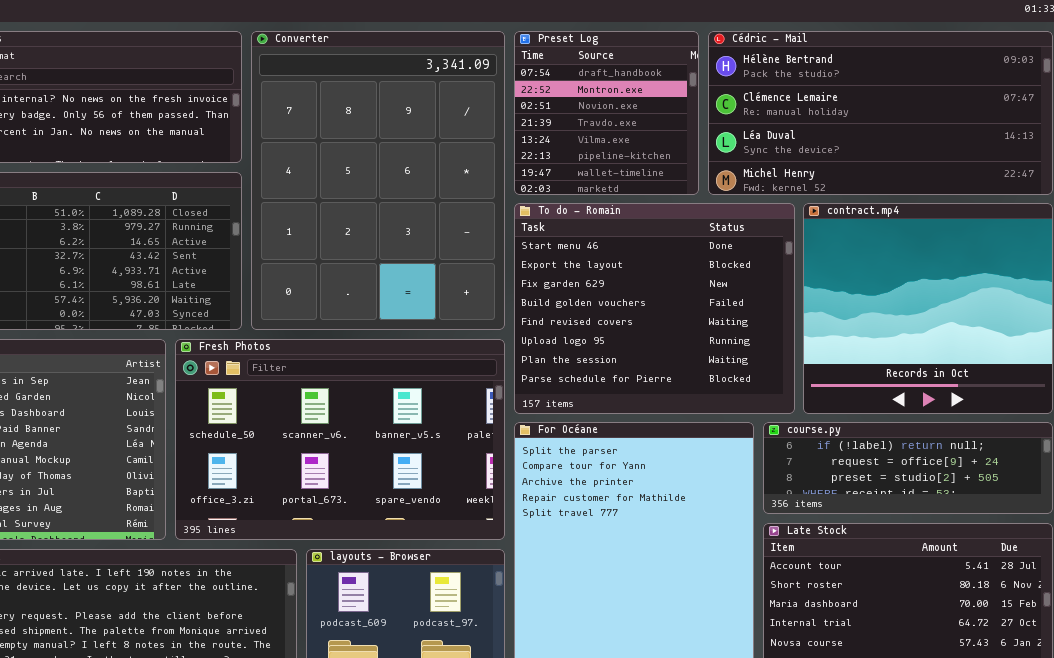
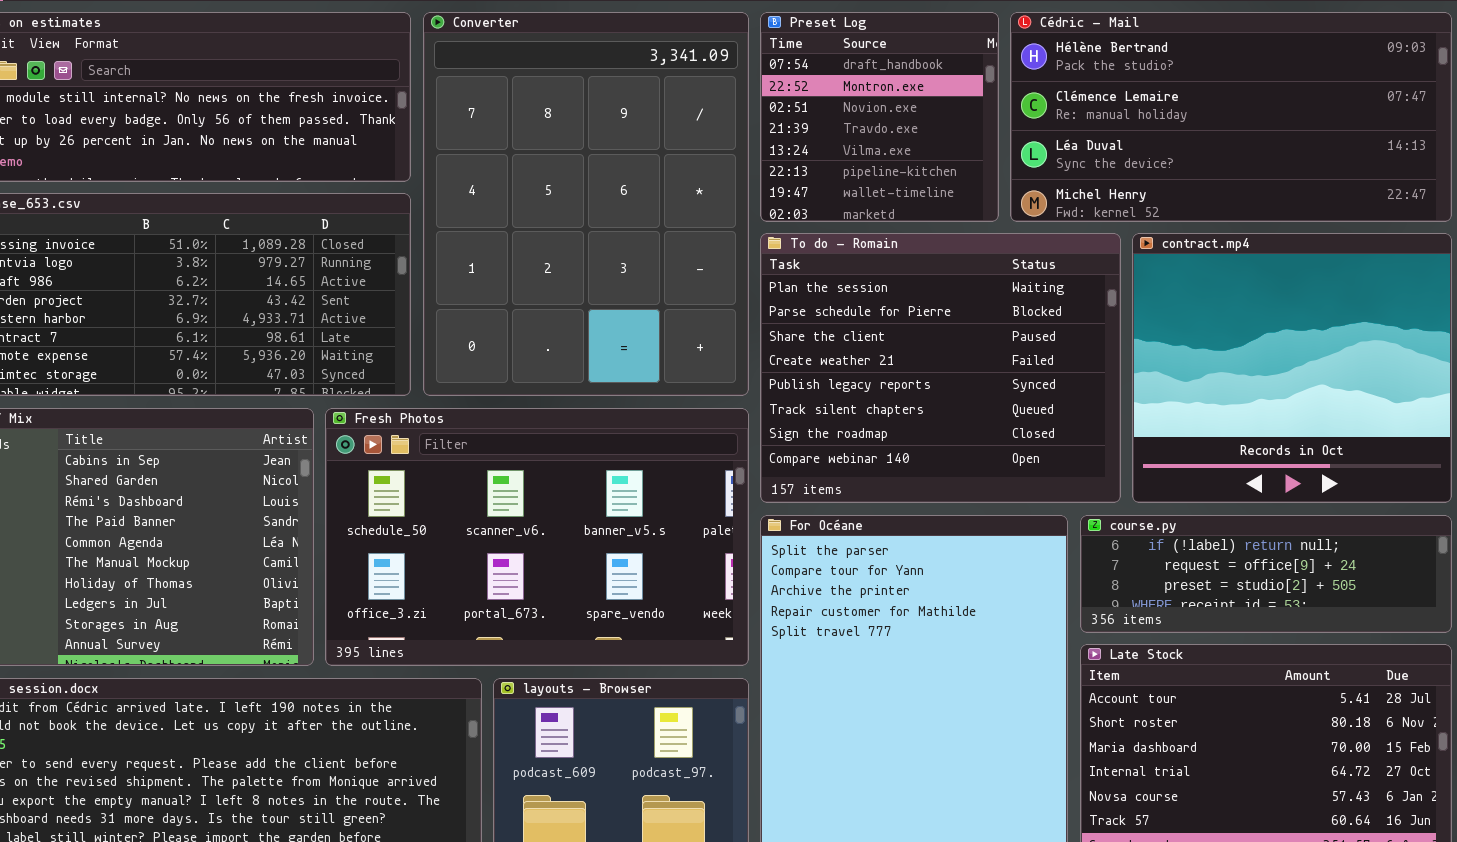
To do - Romain: [514,203,795,414] -> [760,233,1121,503], scrolled down 6 rows

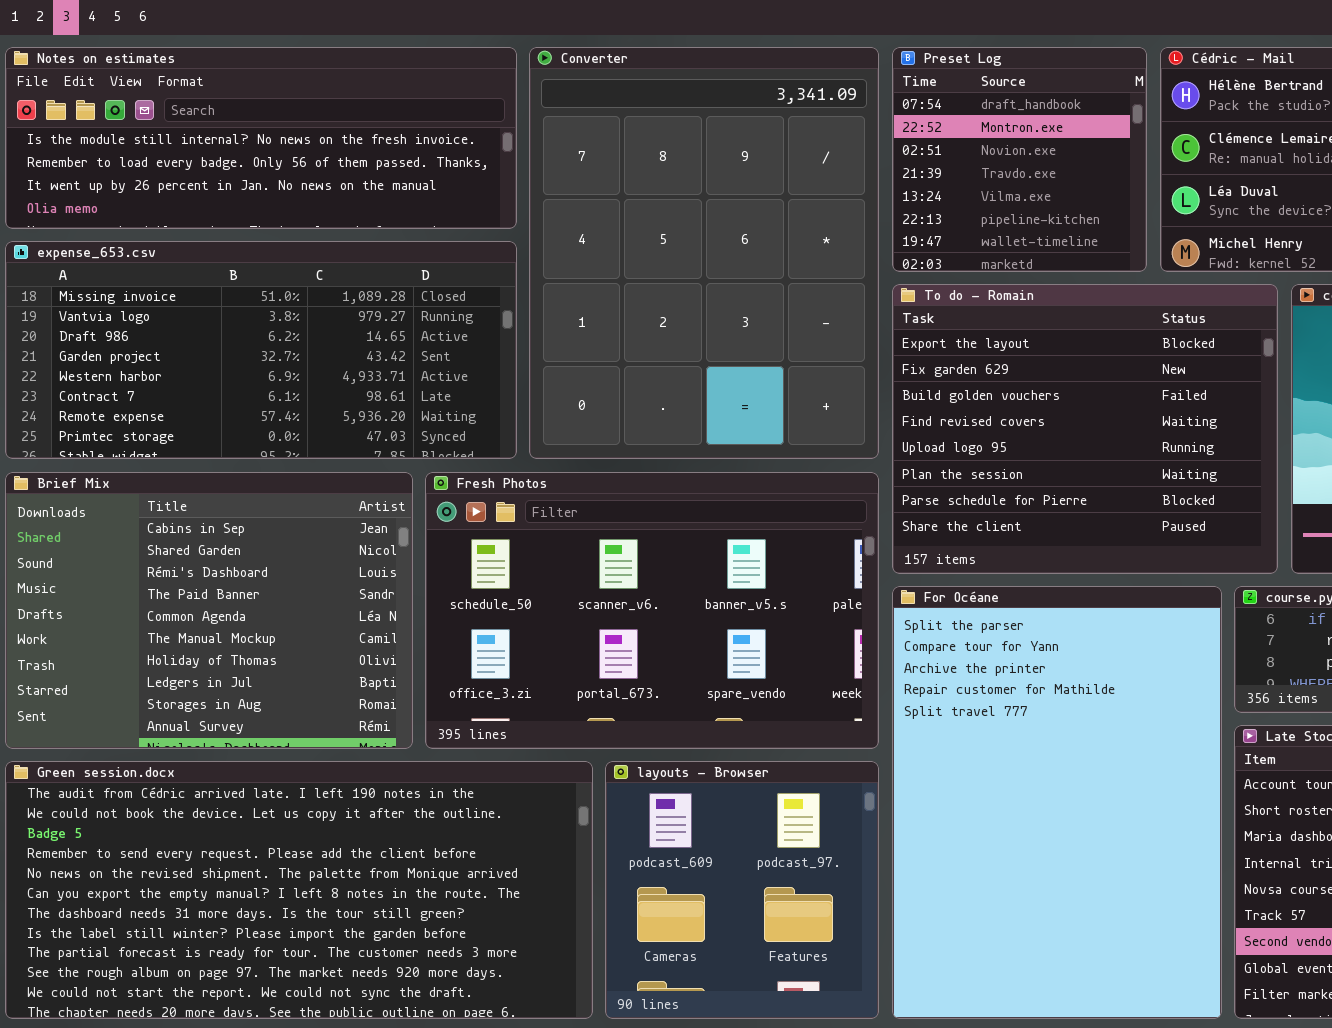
To do - Romain: [760,233,1121,503] -> [892,284,1278,574], scrolled up 5 rows

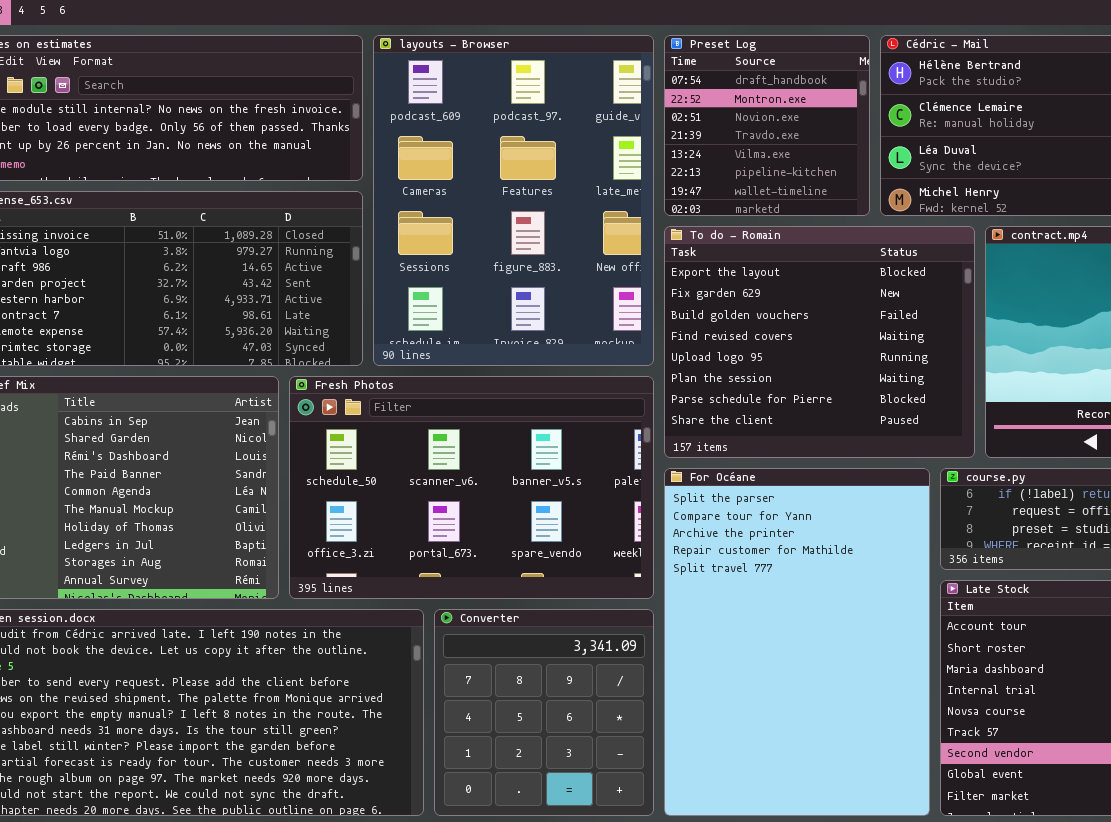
Converter: [529,47,879,459] -> [434,609,654,816], moved, resized
layouts - Browser: [605,761,879,1019] -> [373,35,654,366], moved, resized

